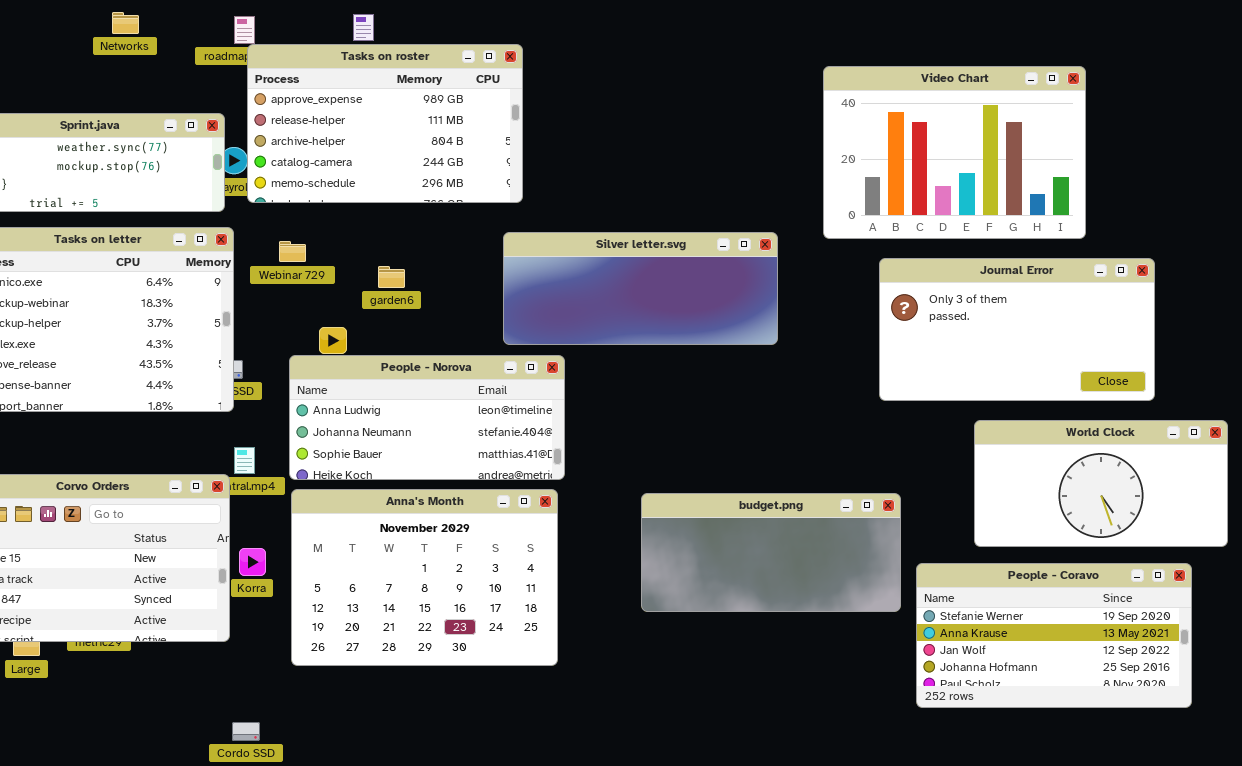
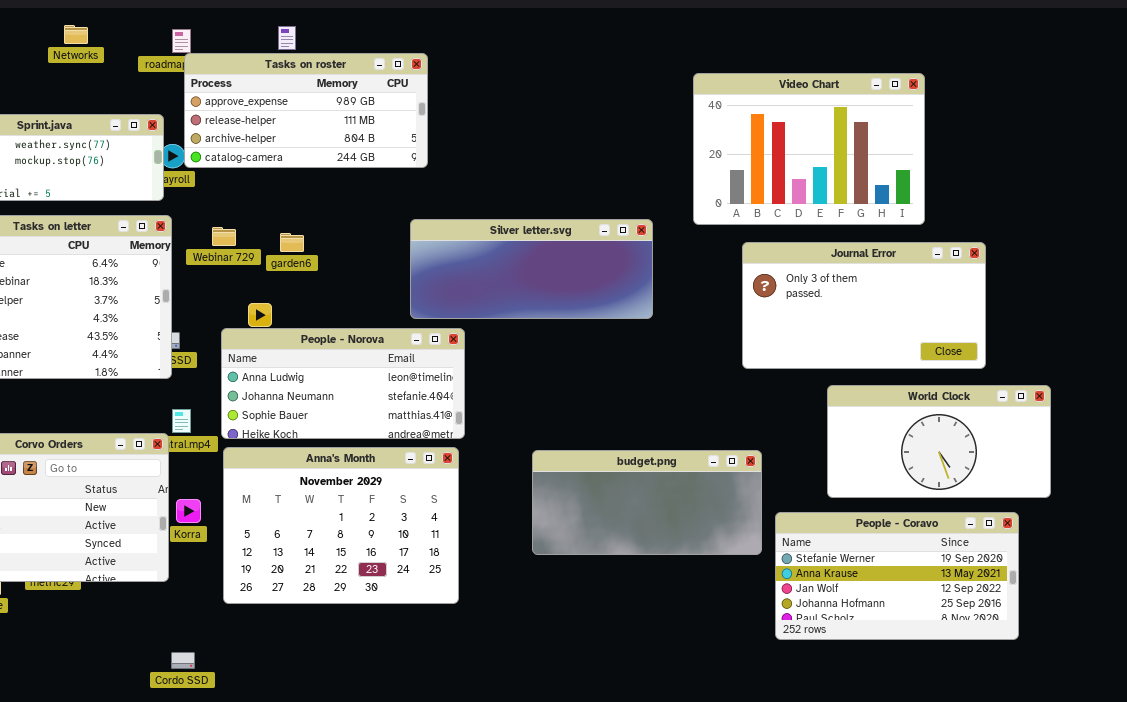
Tasks on roster: [247,44,523,203] -> [184,53,428,168], resized
garden6: [378,266,405,288] -> [280,233,304,252], moved

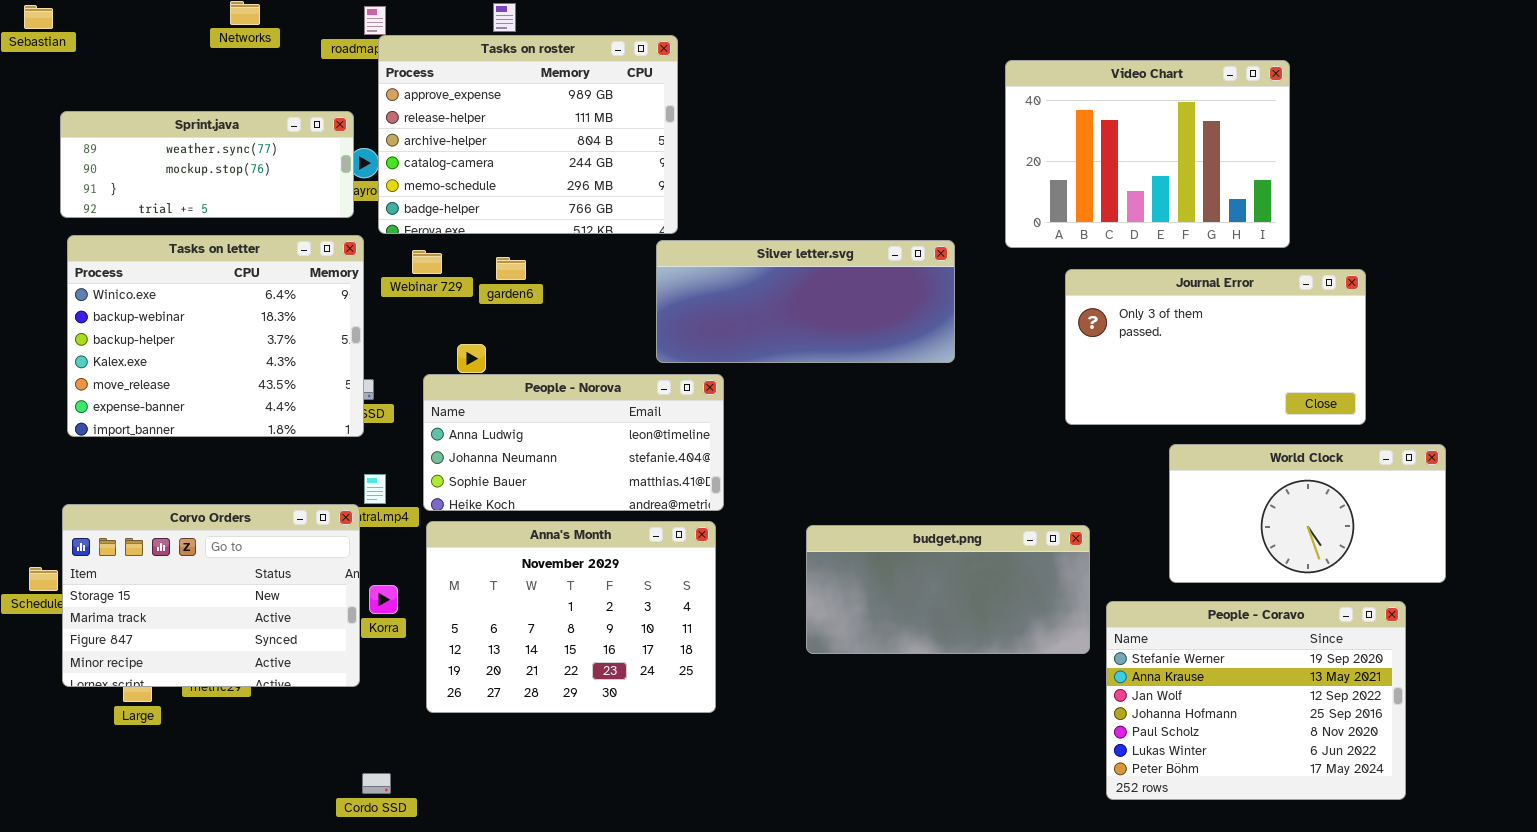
Tasks on roster: [184,53,428,168] -> [378,35,678,234], resized
People - Coravo: [775,512,1019,640] -> [1106,601,1406,800], resized

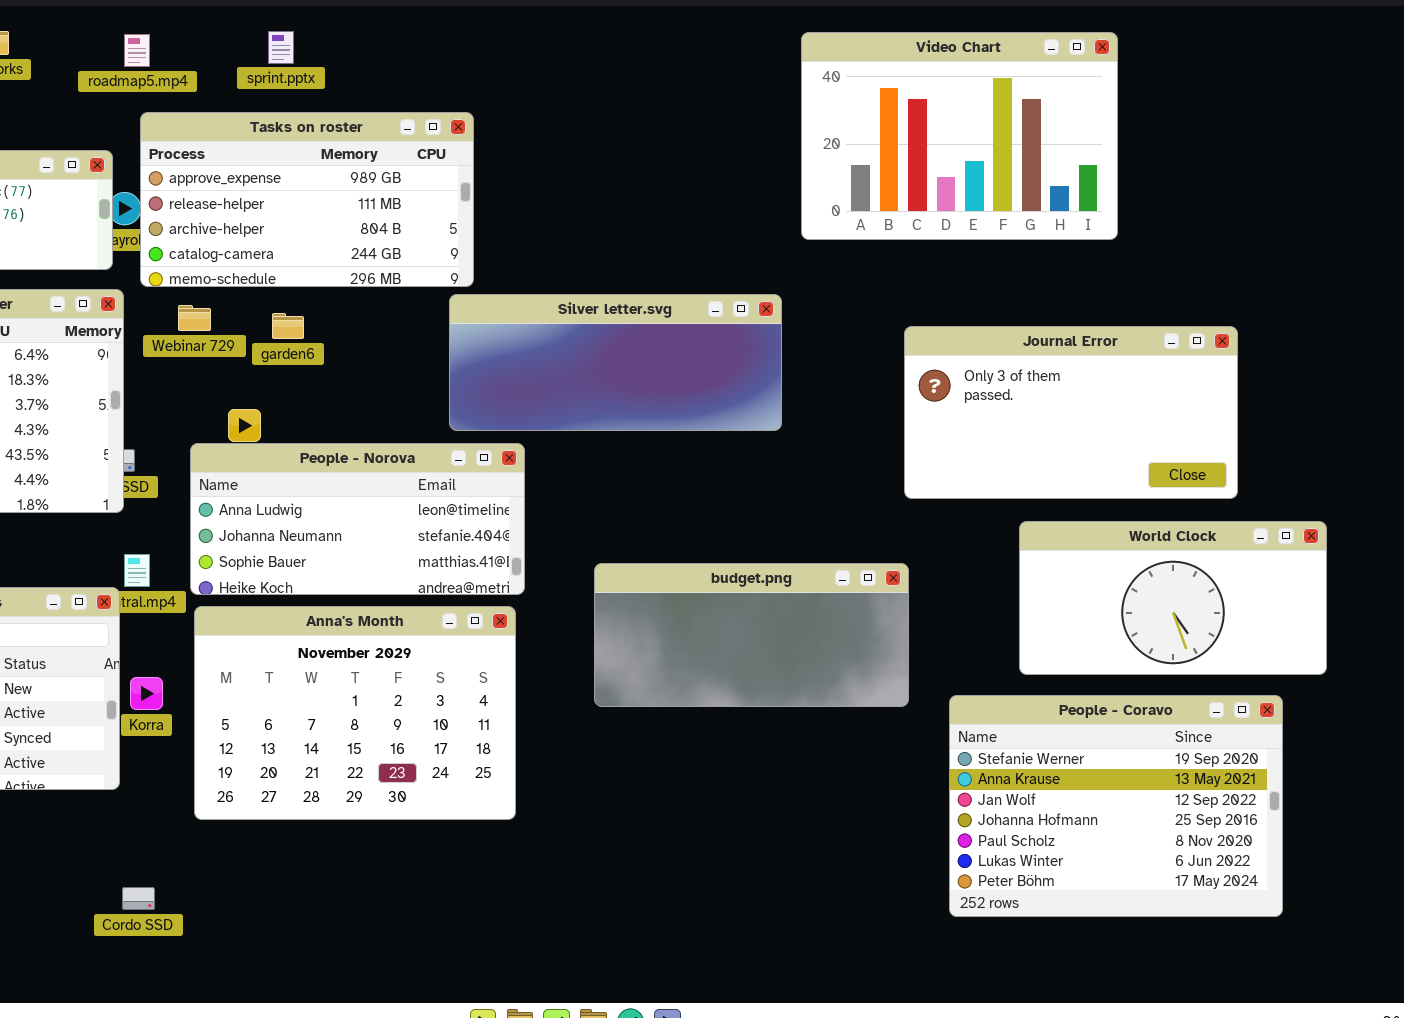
Tasks on roster: [378,35,678,234] -> [140,112,474,287], resized
Video Chart: [1005,60,1290,248] -> [801,32,1118,240], moved
budget.png: [806,525,1090,654] -> [594,563,909,707], moved

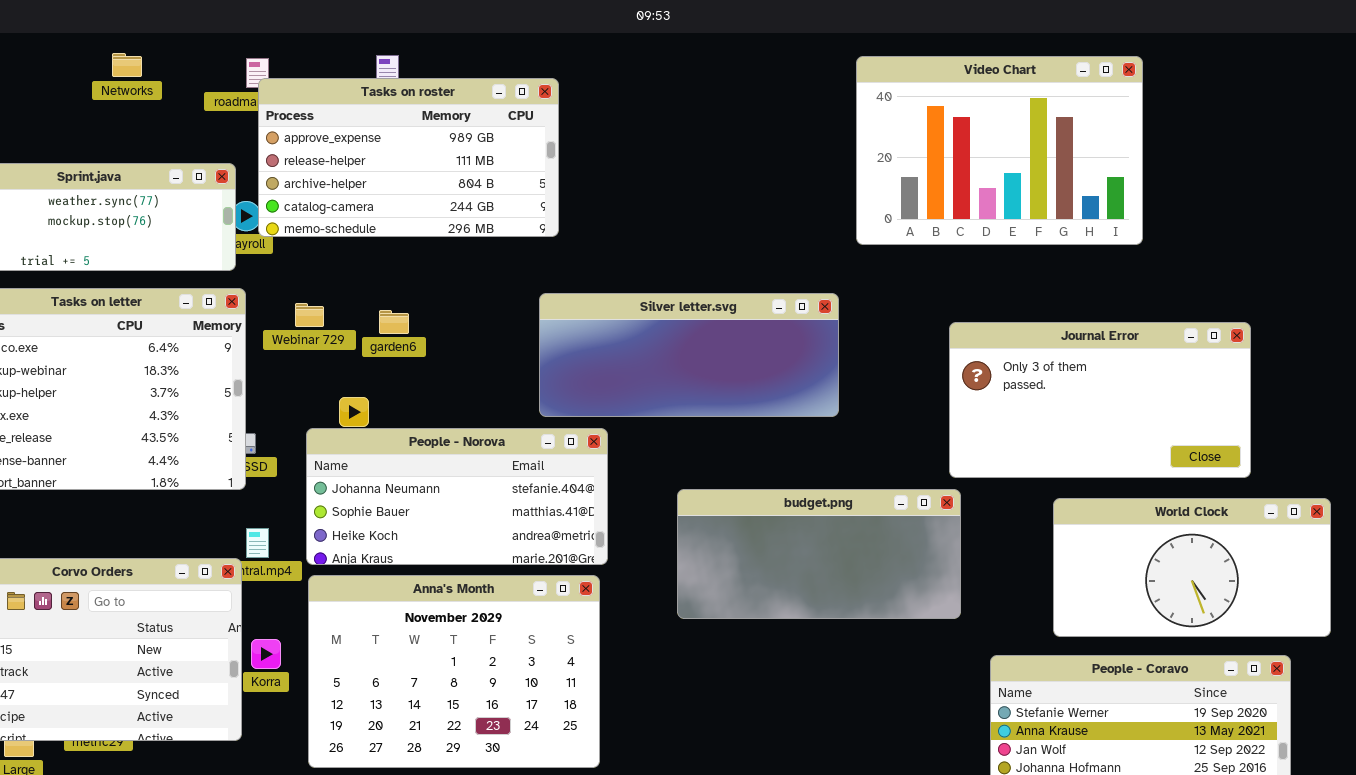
Tasks on roster: [140,112,474,287] -> [258,78,559,237], moved
People - Norova: [190,443,525,595] -> [306,428,608,565], scrolled down 1 row
budget.png: [594,563,909,707] -> [677,489,961,619], moved

